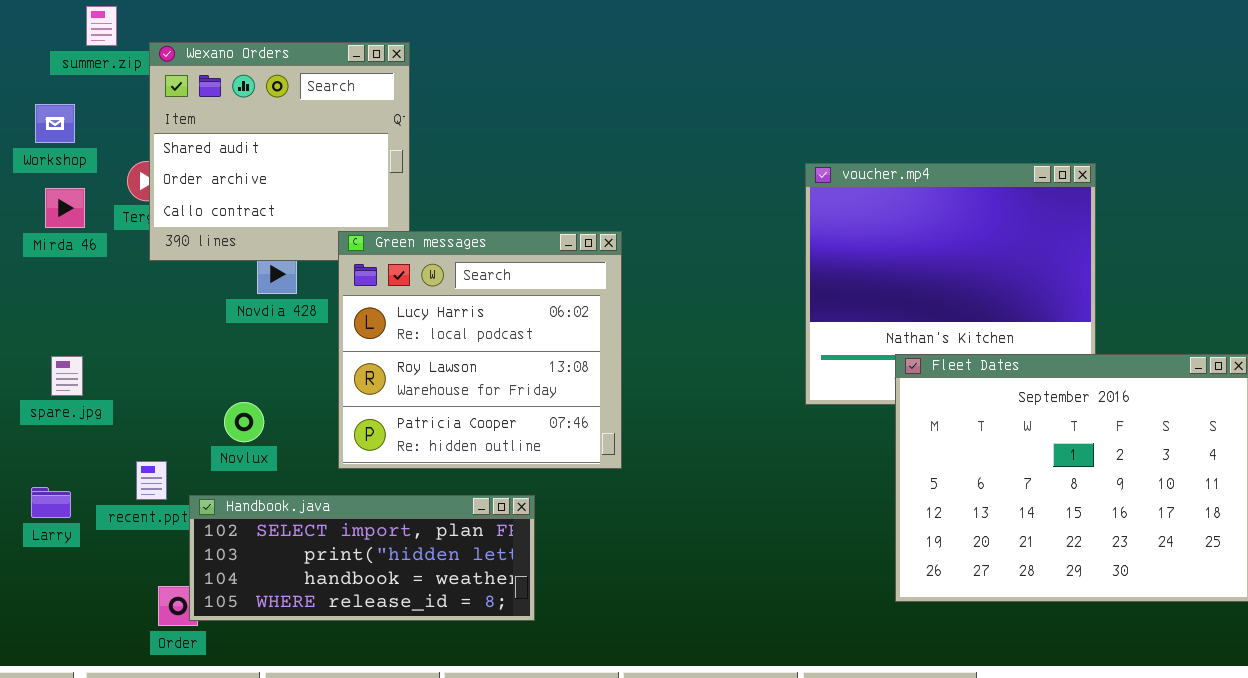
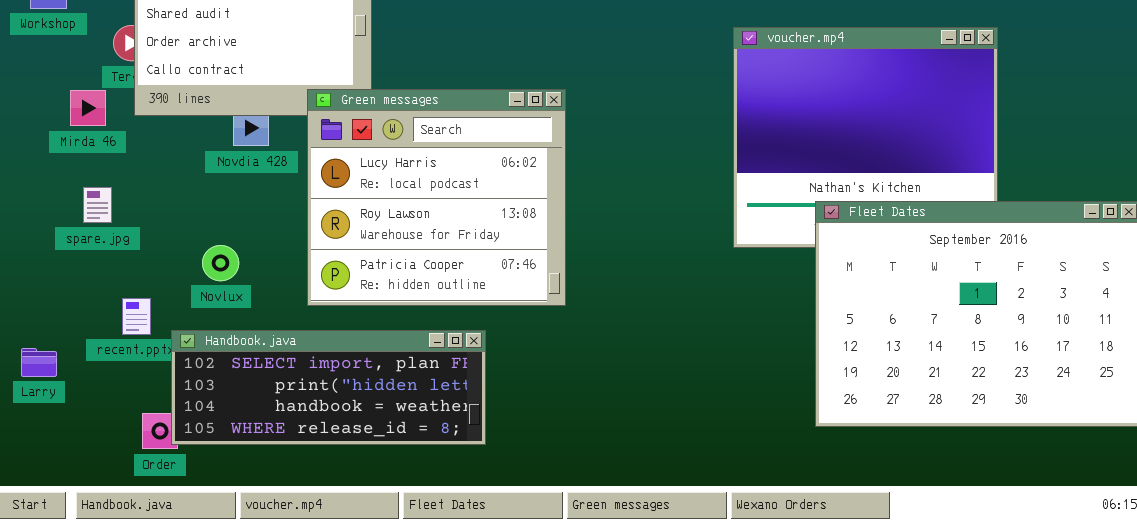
Mirda 46: [45,188,85,228] -> [70,90,106,126], moved
spare.jpg: [51,356,83,396] -> [83,187,112,223], moved
Larry: [31,487,71,518] -> [21,348,57,377], moved

